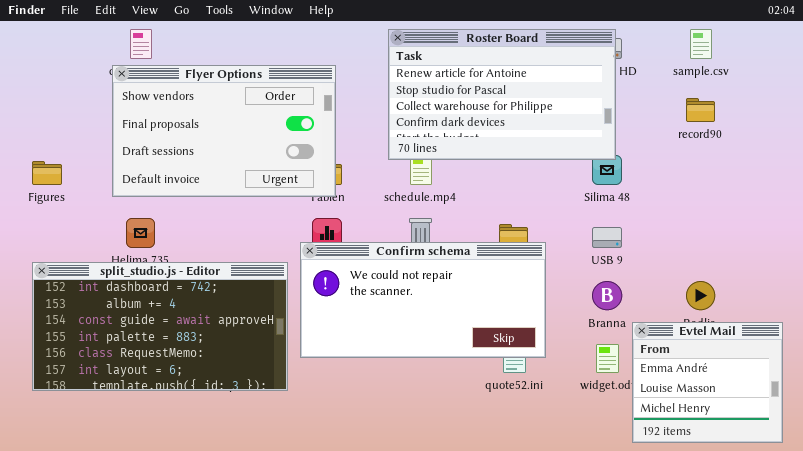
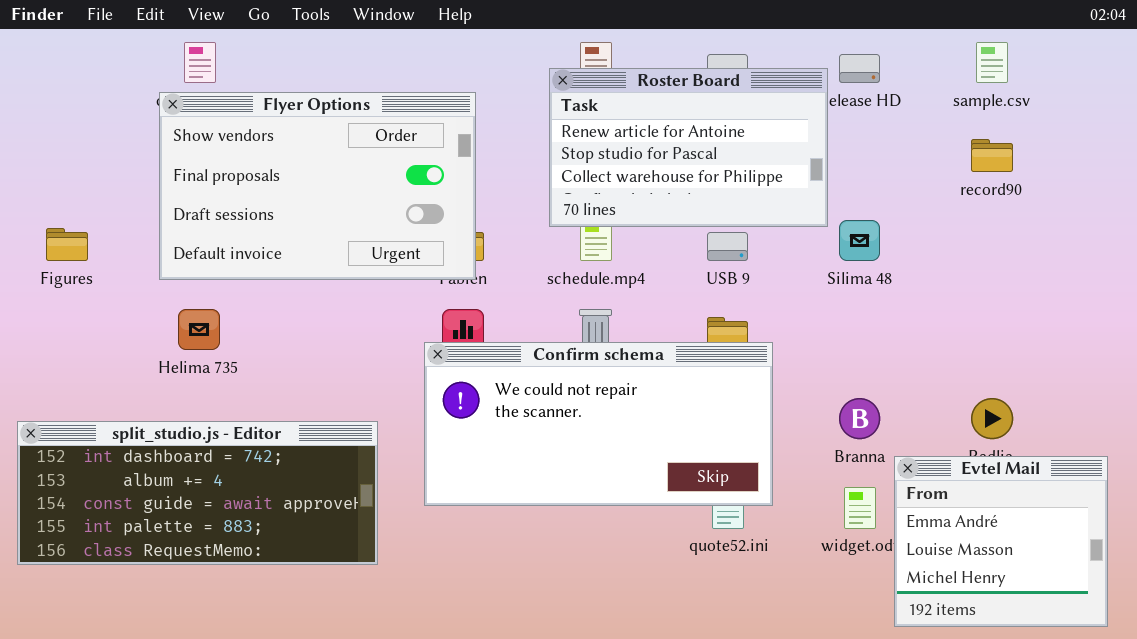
Roster Board: [388,29,616,160] -> [549,68,828,227], resized
USB 9: [592,227,622,248] -> [707,232,748,261], moved
split_studio.js - Editor: [32,262,288,391] -> [17,421,378,565], moved, resized

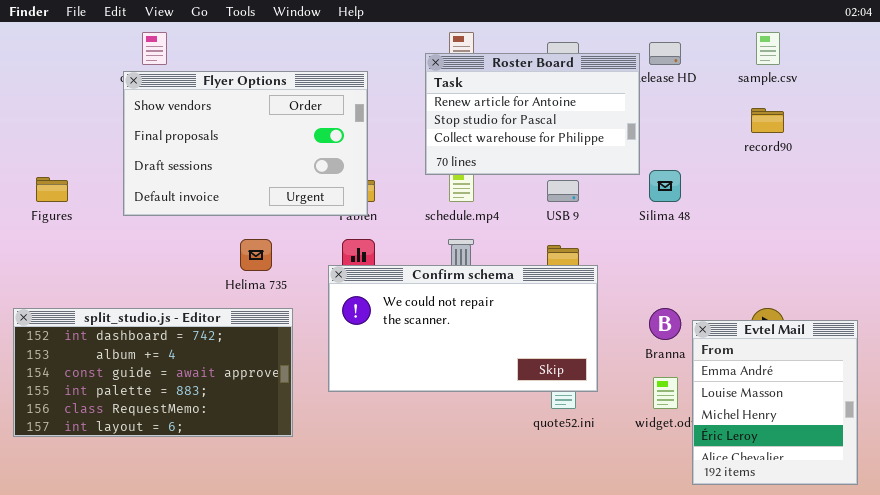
Helima 735: [178,309,220,350] -> [240,239,272,271], moved
split_studio.js - Editor: [17,421,378,565] -> [13,308,293,437], resized
Evtel Mail: [894,456,1108,627] -> [692,320,858,485], resized

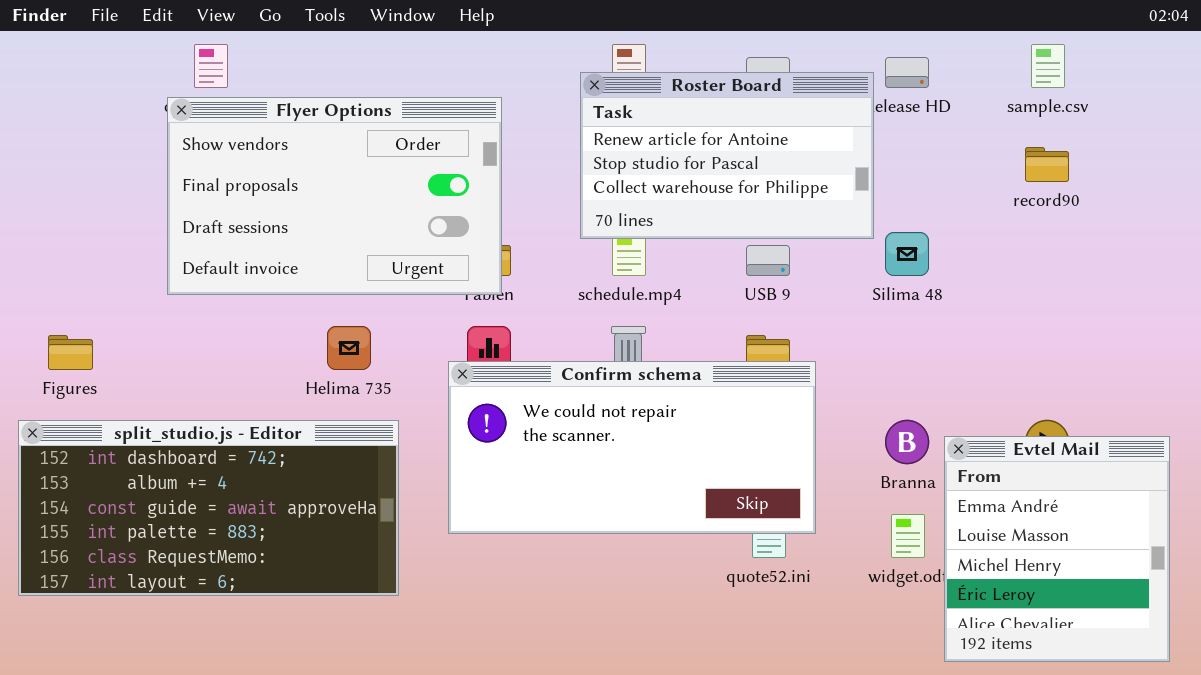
Figures: [36,177,68,202] -> [48,335,93,370], moved

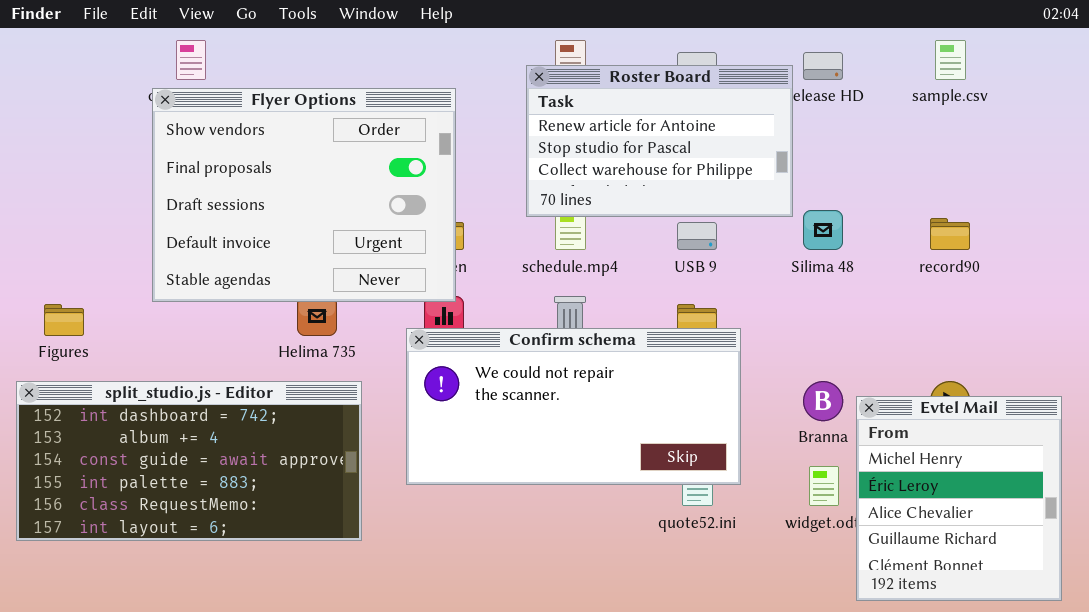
Flyer Options: [167,97,502,295] -> [152,88,456,302], resized
record90: [1025,147,1069,182] -> [930,218,970,250], moved
Evtel Mail: [944,436,1170,662] -> [856,396,1062,601], scrolled down 2 rows

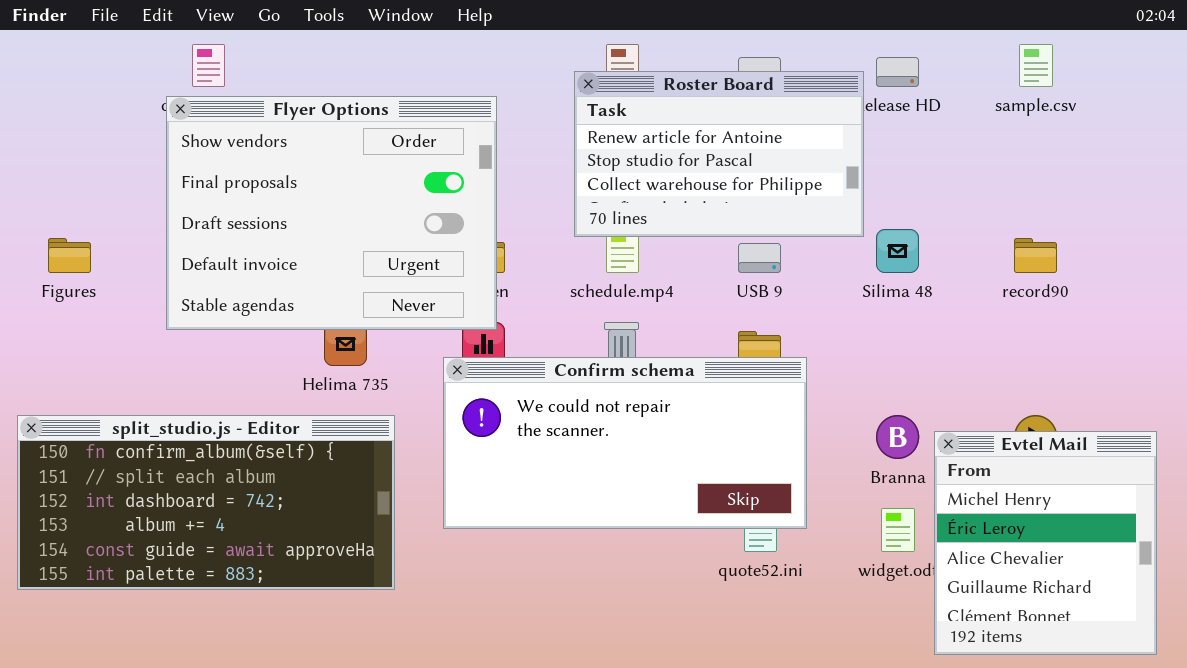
Figures: [44,304,84,336] -> [48,238,91,273], moved
split_studio.js - Editor: [16,381,362,541] -> [17,415,395,590], scrolled up 2 rows

